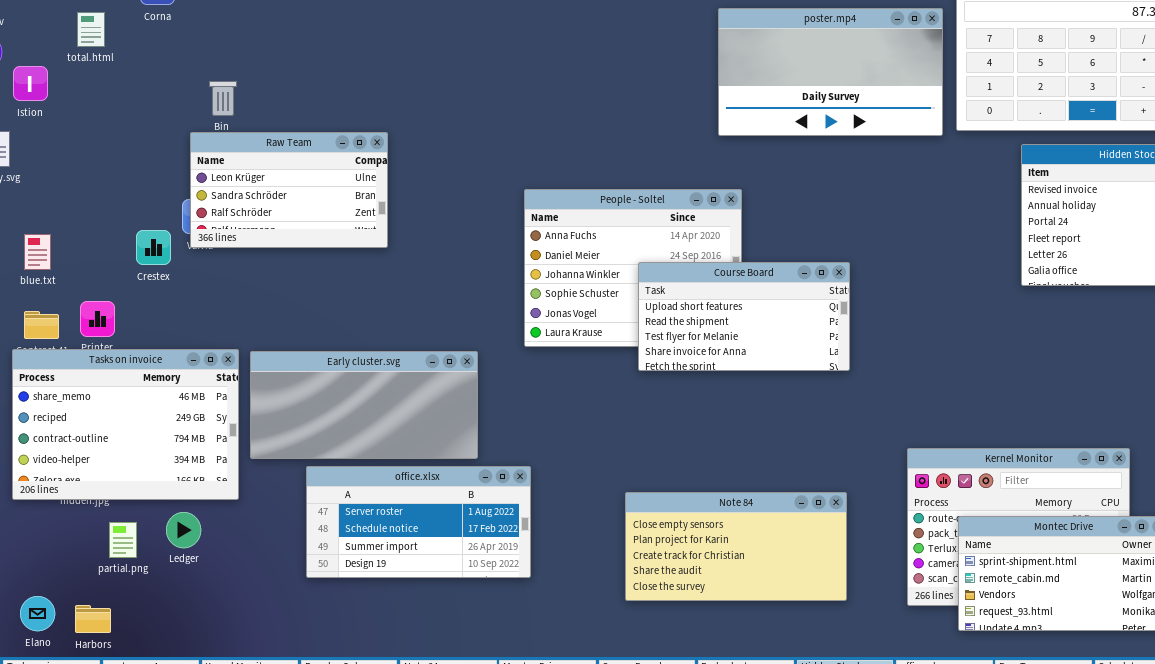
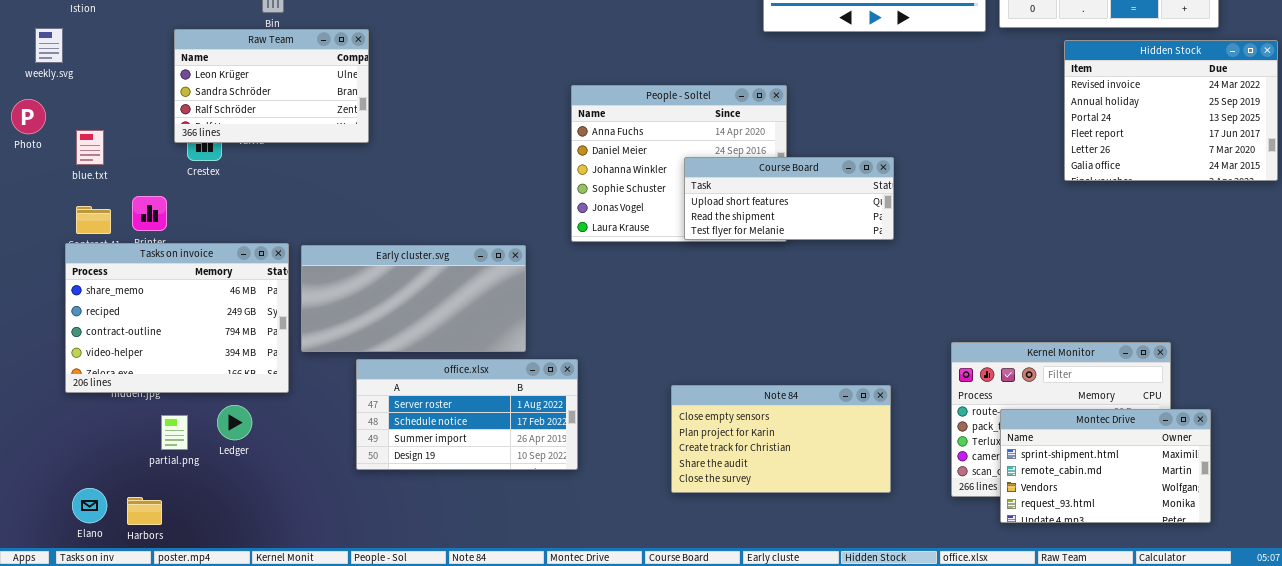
Raw Team: [190,132,388,248] -> [174,29,369,143], moved
Course Board: [638,262,850,371] -> [684,157,894,240], resized

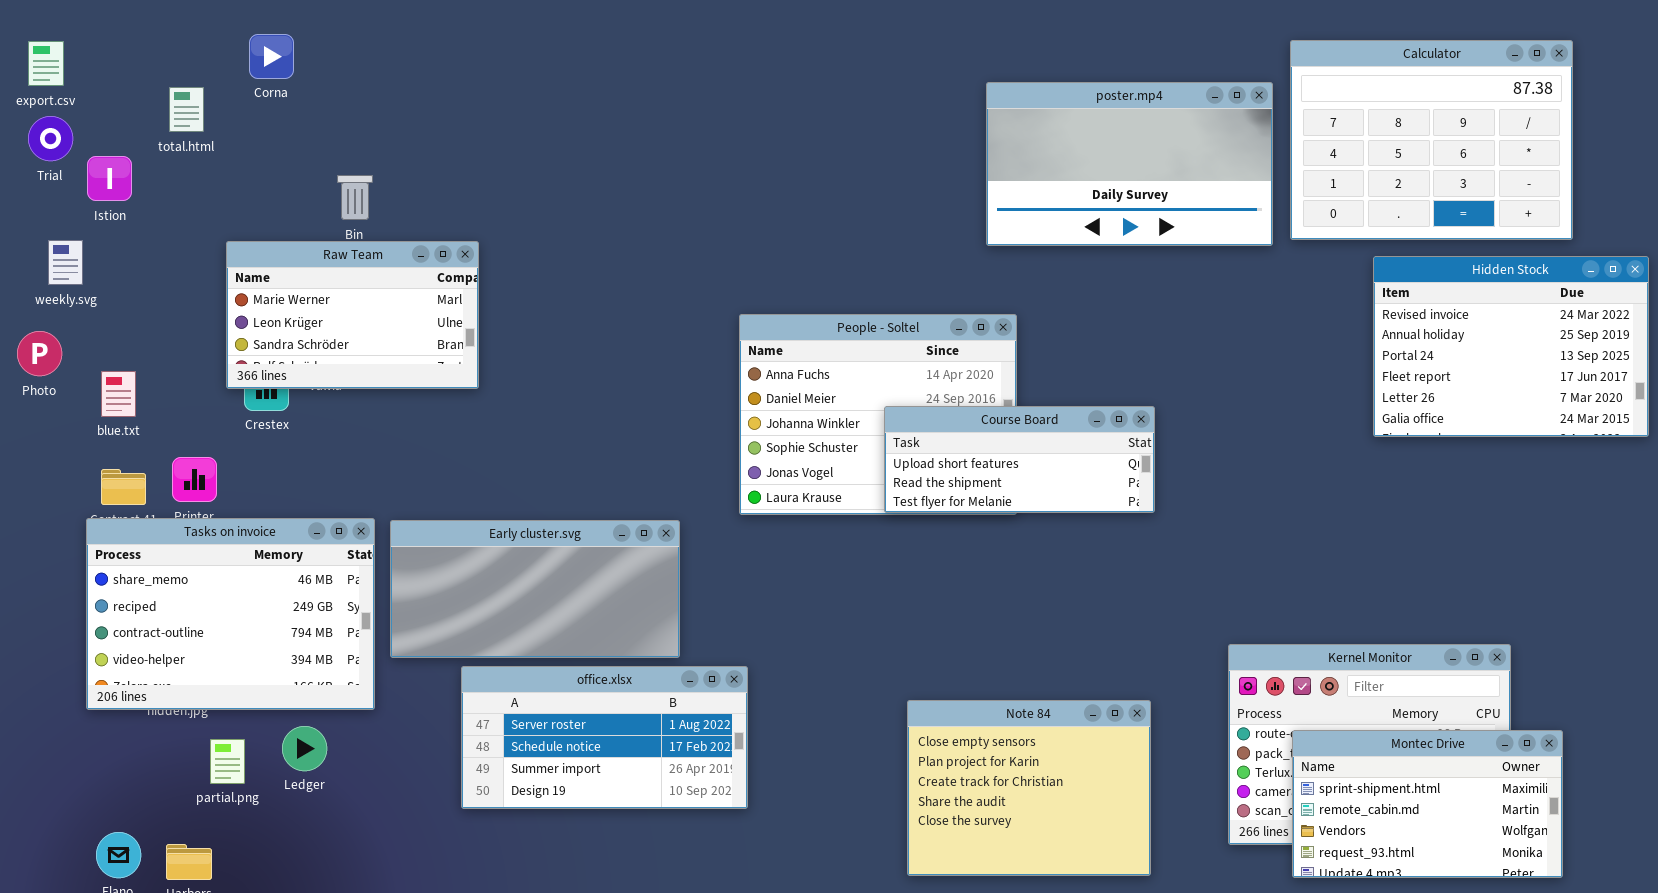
Raw Team: [174,29,369,143] -> [226,241,479,389], scrolled up 1 row
Note 84: [671,385,891,493] -> [907,700,1151,876], resized

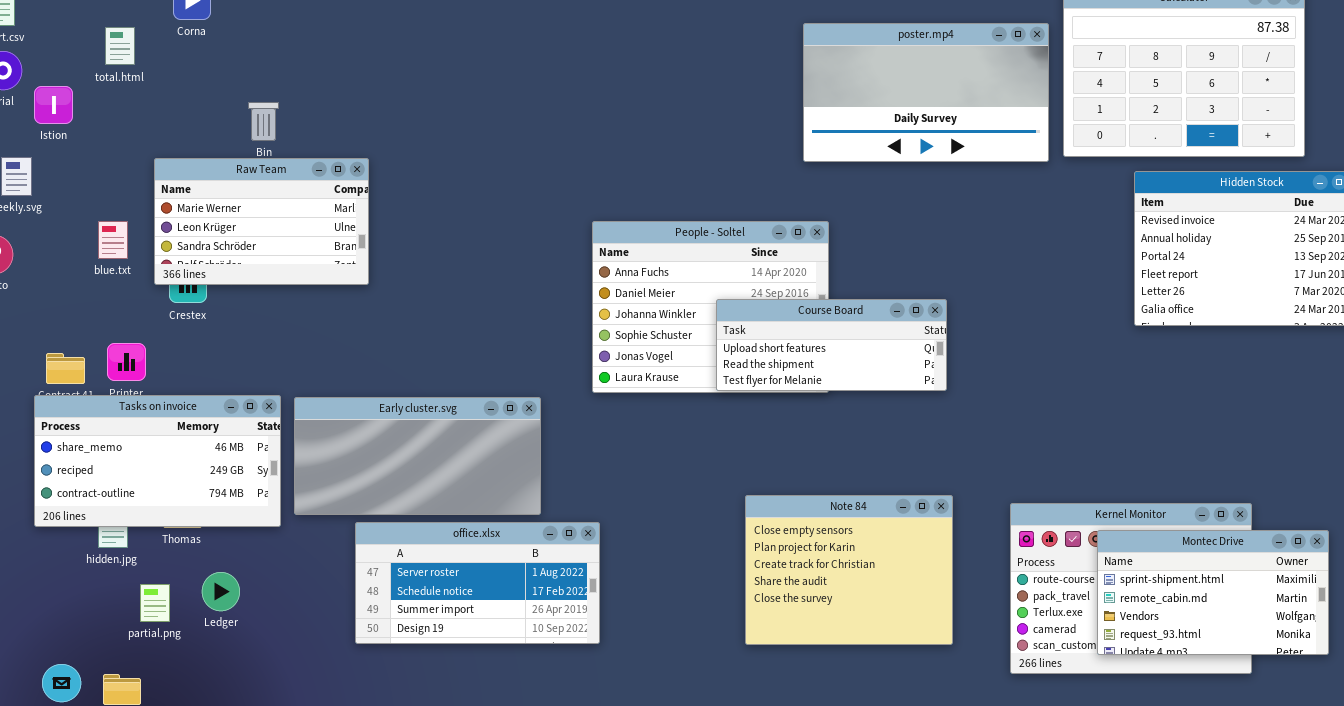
blue.txt: [101,371,136,417] -> [98,221,128,259], moved
Tasks on invoice: [86,518,375,710] -> [34,395,281,527], resized
Note 84: [907,700,1151,876] -> [745,495,953,645], moved
Montec Drive: [1292,730,1563,878] -> [1097,530,1329,655], moved

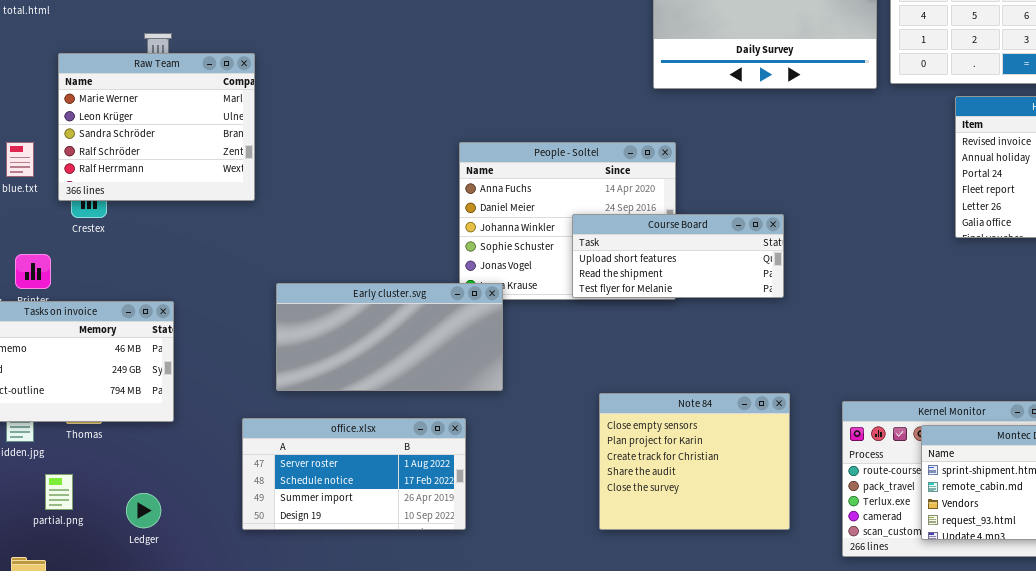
Raw Team: [154,158,369,285] -> [58,53,255,201], resized
Early cluster.svg: [294,397,541,515] -> [276,283,503,391], moved
Ledger: [202,572,240,611] -> [126,493,161,528], moved

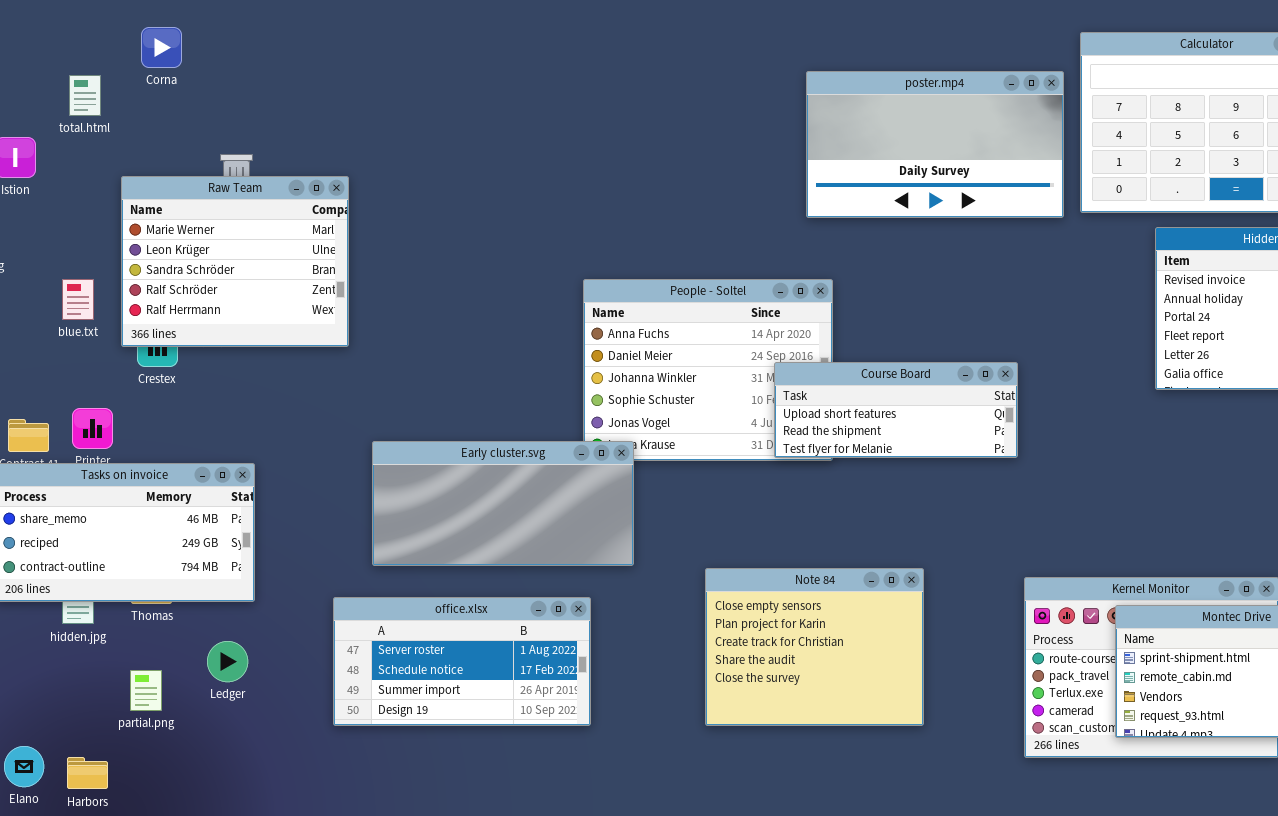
Course Board: [572,214,784,298] -> [774,362,1018,458], moved
Note 84: [599,393,790,530] -> [705,568,924,726], moved
partial.png: [45,474,73,510] -> [130,670,162,711], moved
Ledger: [126,493,161,528] -> [207,641,248,682], moved

